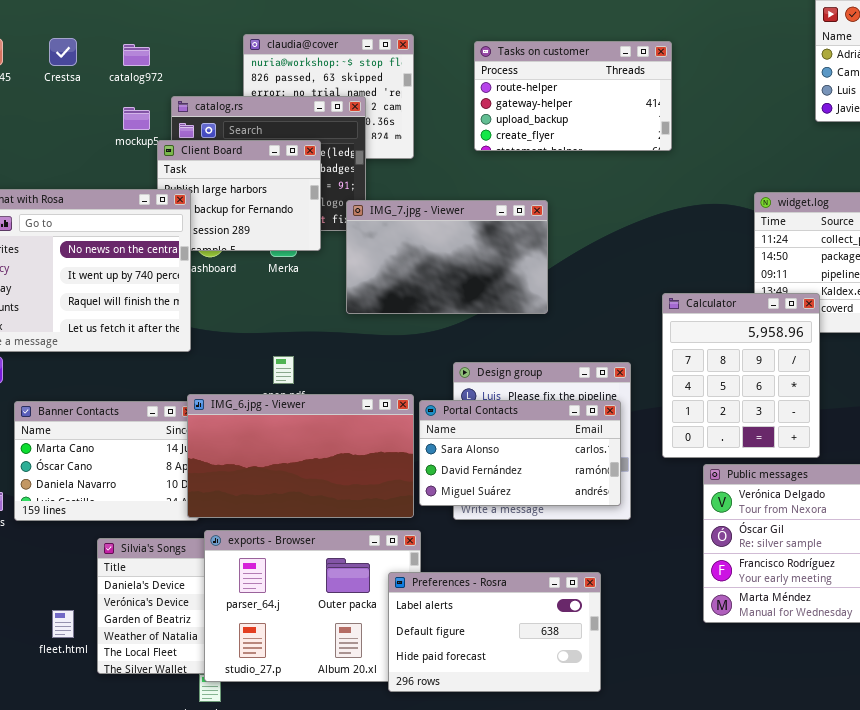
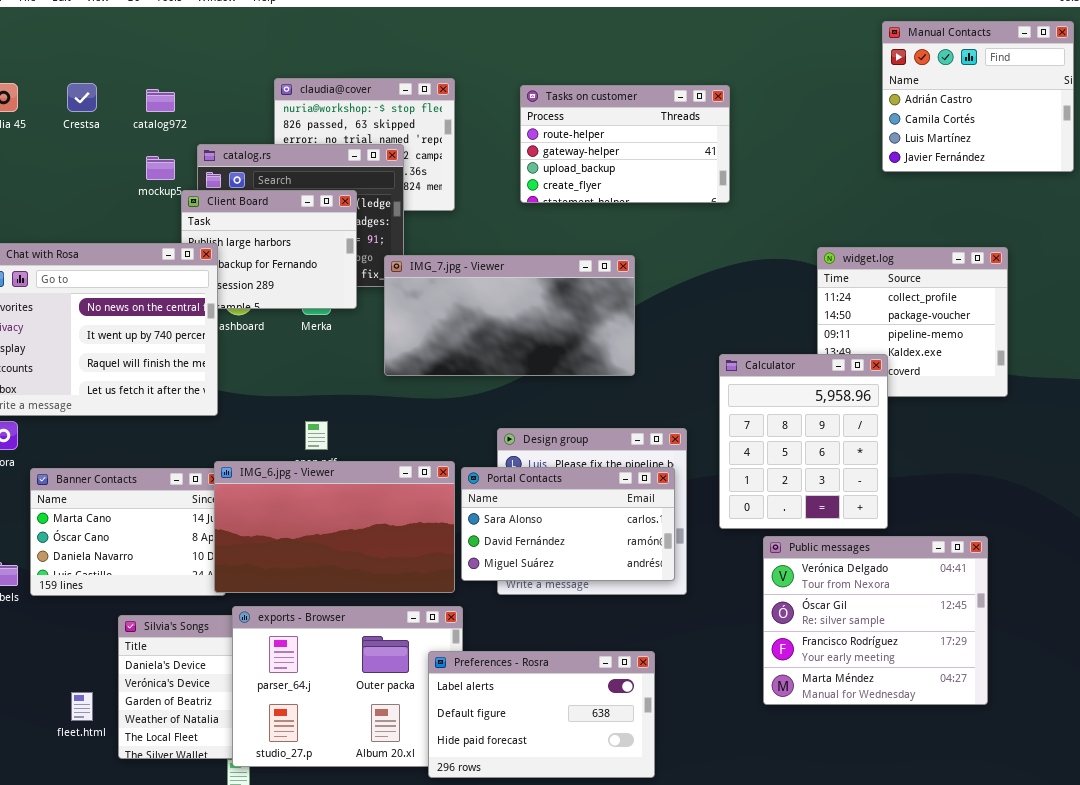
IMG_7.jpg - Viewer: [346,200,548,314] -> [384,255,635,376], resized

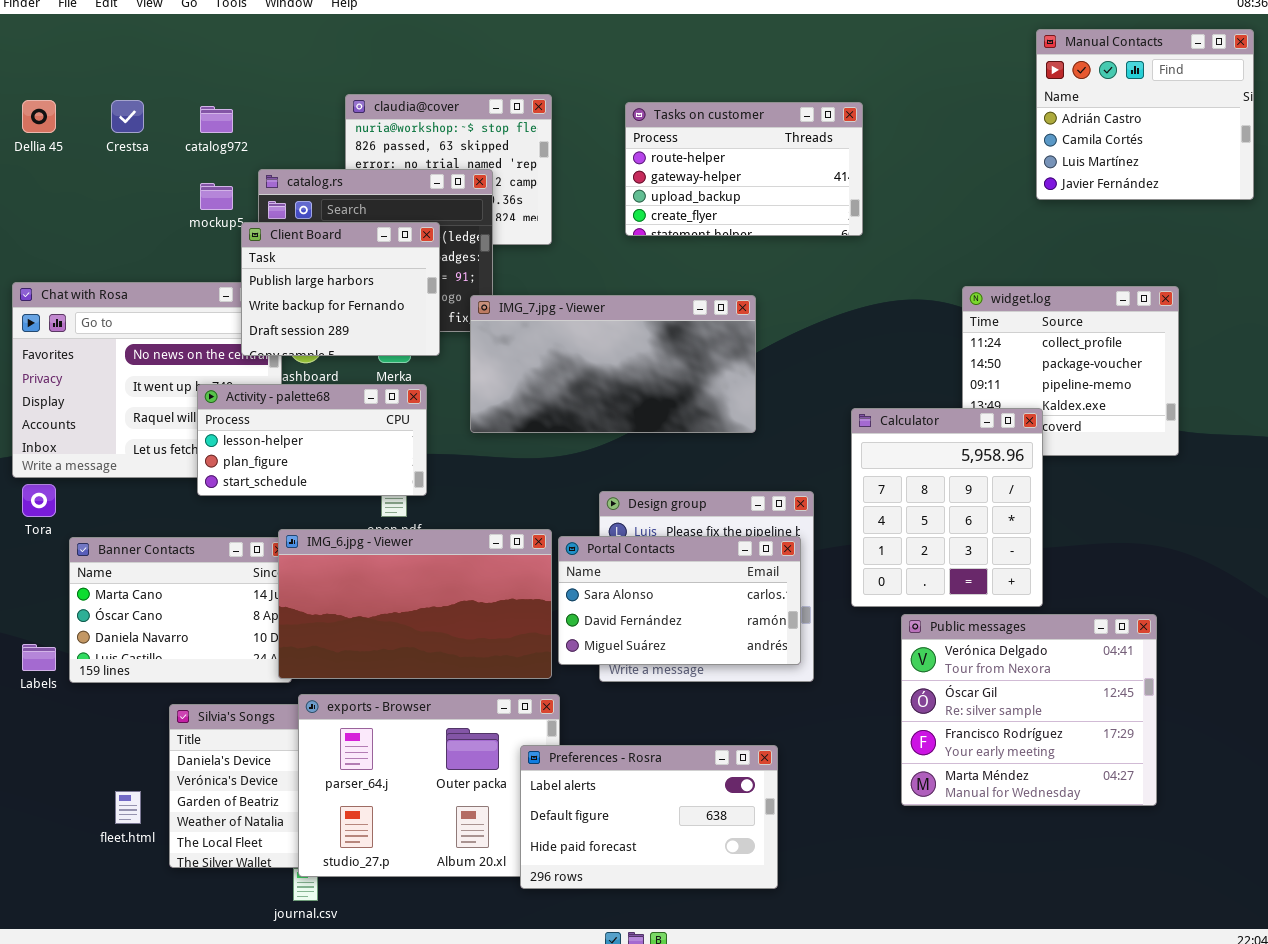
Client Board: [181,190,357,309] -> [241,222,440,356], raised
Activity - palette68: none -> [197,384,427,496], opened

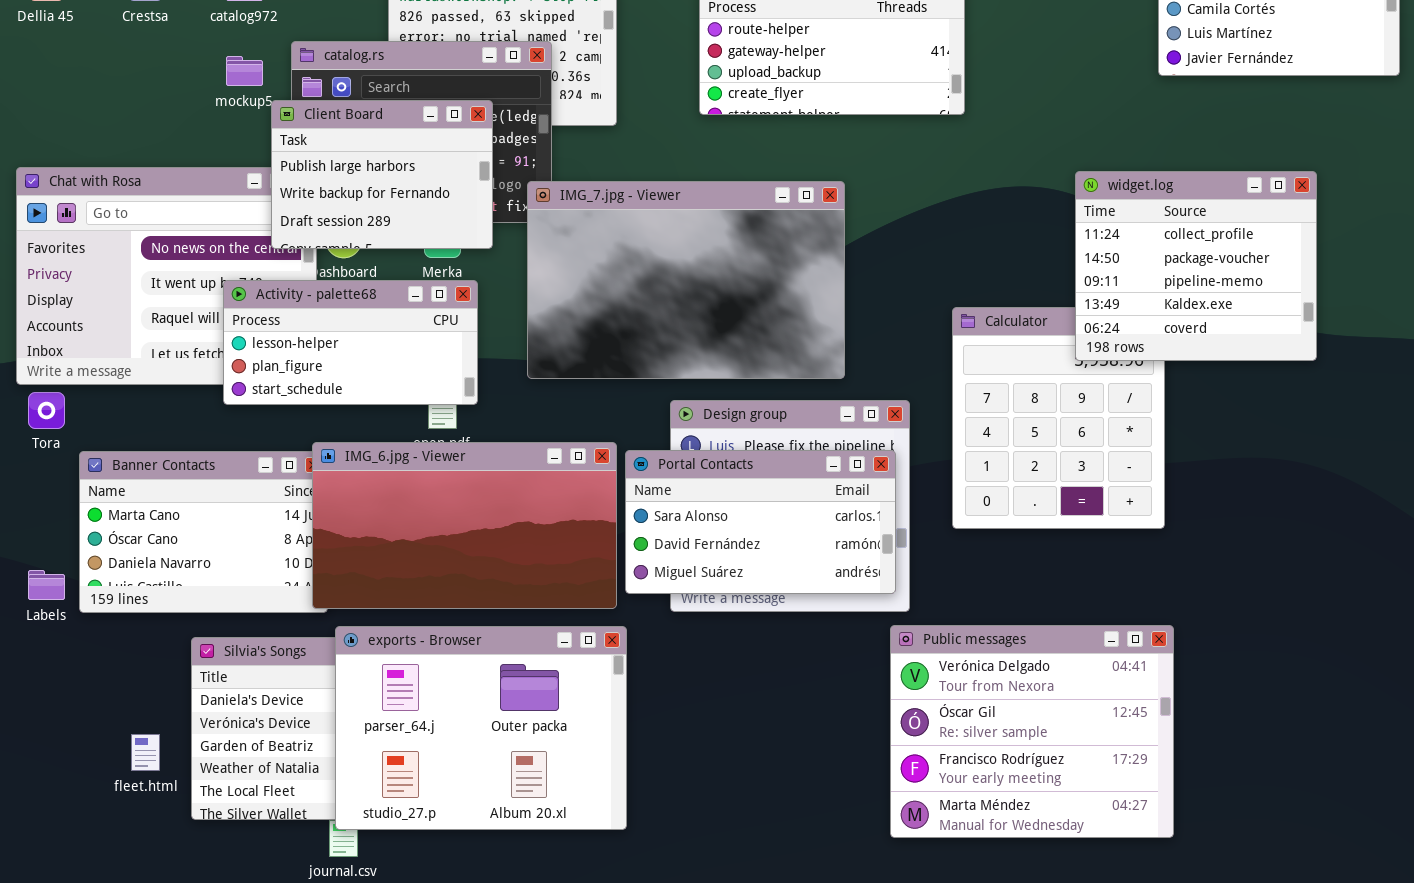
widget.log: [962,286,1179,456] -> [1075,171,1317,361], raised
IMG_7.jpg - Viewer: [470,295,756,433] -> [527,181,845,379], resized
Public messages: [901,614,1157,806] -> [890,625,1174,838], moved
Preferences - Rosra: [520,745,778,889] -> none, closed

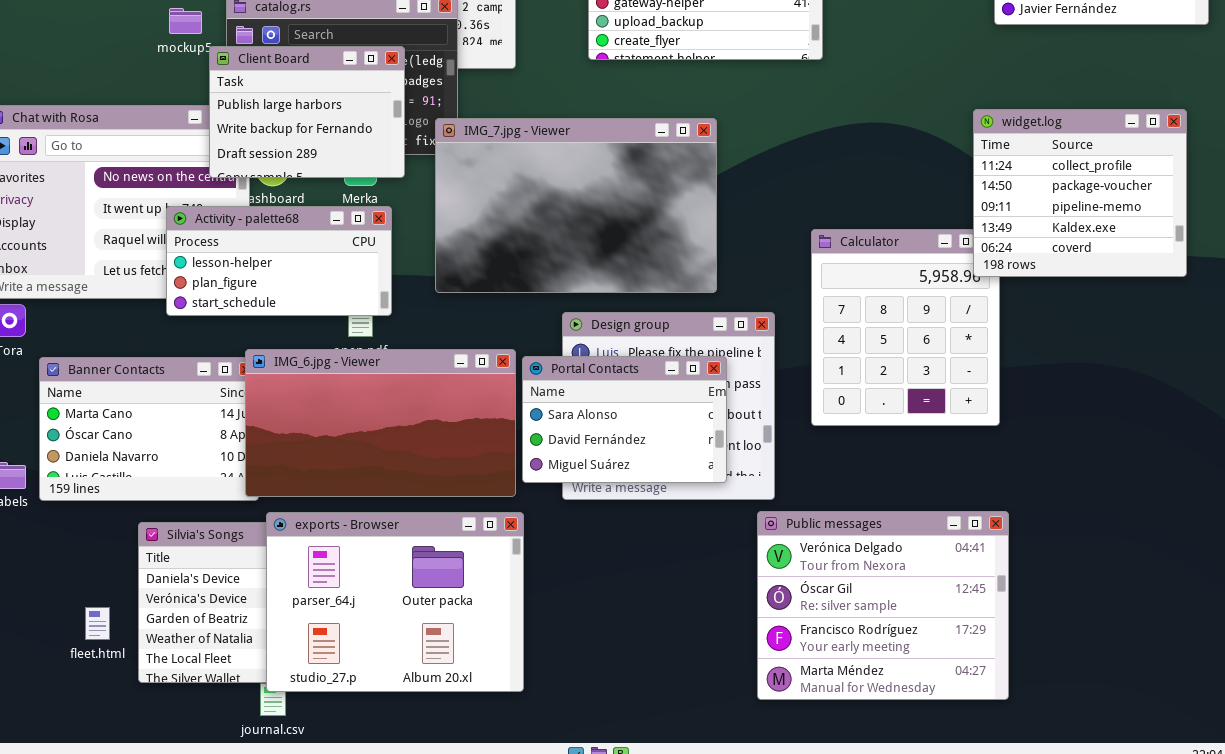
widget.log: [1075,171,1317,361] -> [973,109,1187,277], moved
Portal Contacts: [625,450,896,594] -> [522,356,727,483], resized

